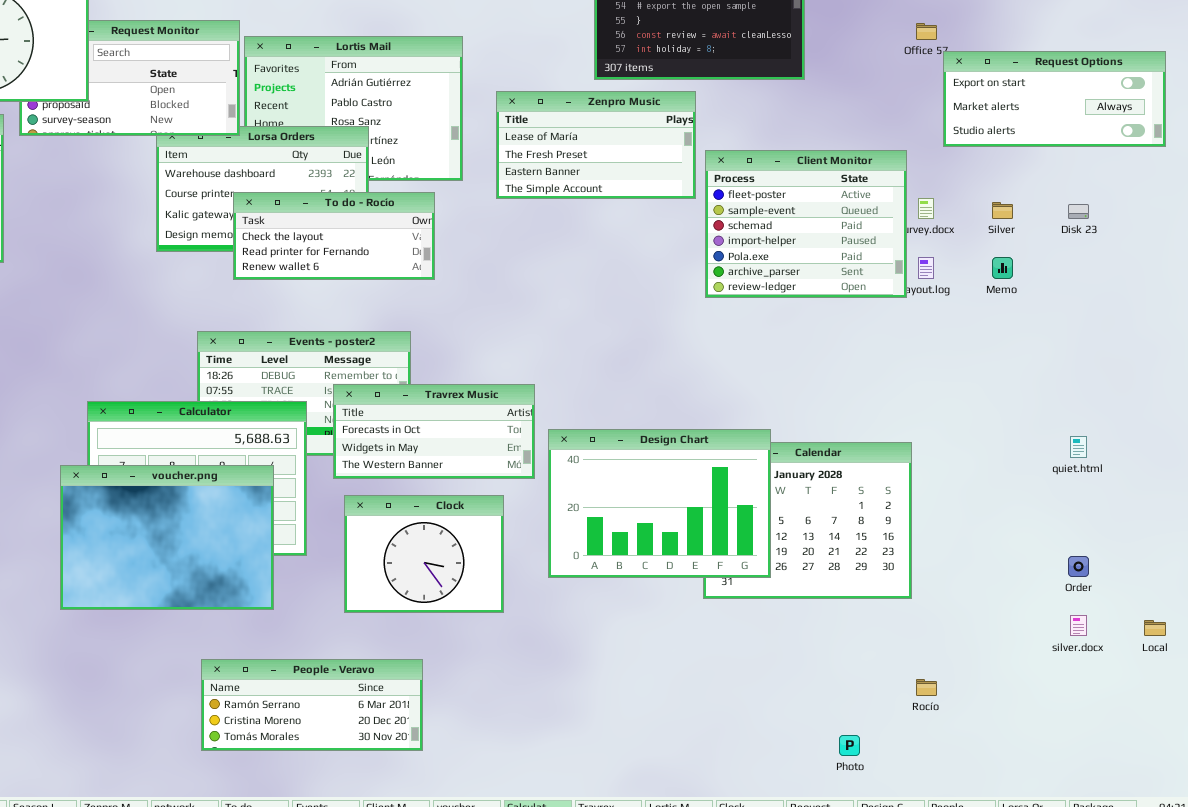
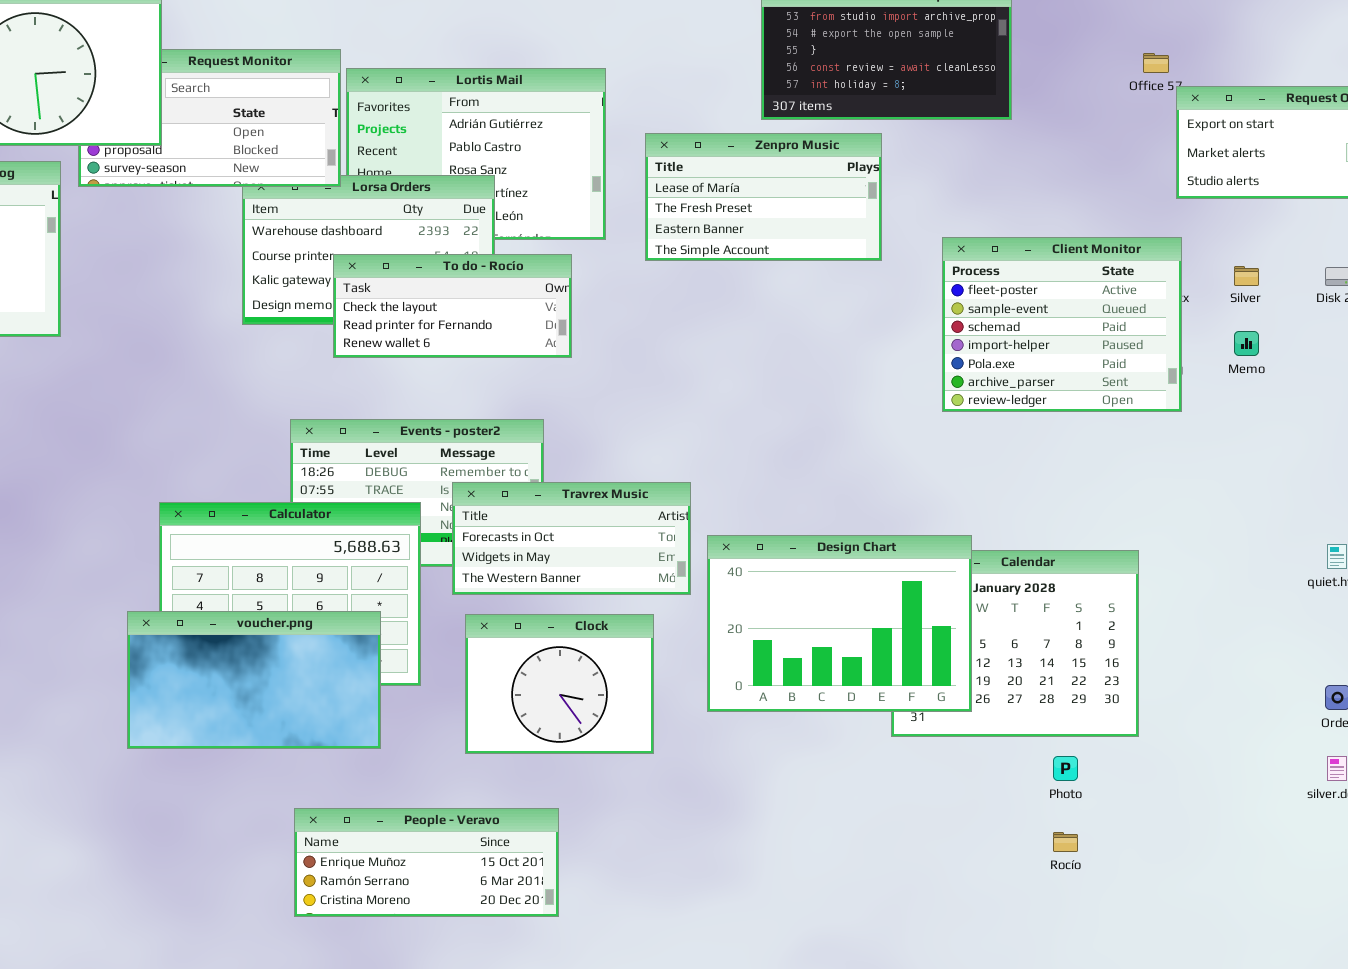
Client Monitor: [705,150,907,298] -> [942,237,1182,412], moved
voucher.png: [60,465,274,610] -> [127,611,381,749], resized
People - Veravo: [201,659,423,751] -> [294,808,559,917], scrolled up 1 row
Rocío: [916,679,937,696] -> [1053,832,1078,852], moved
Photo: [839,735,860,756] -> [1053,756,1078,781], moved

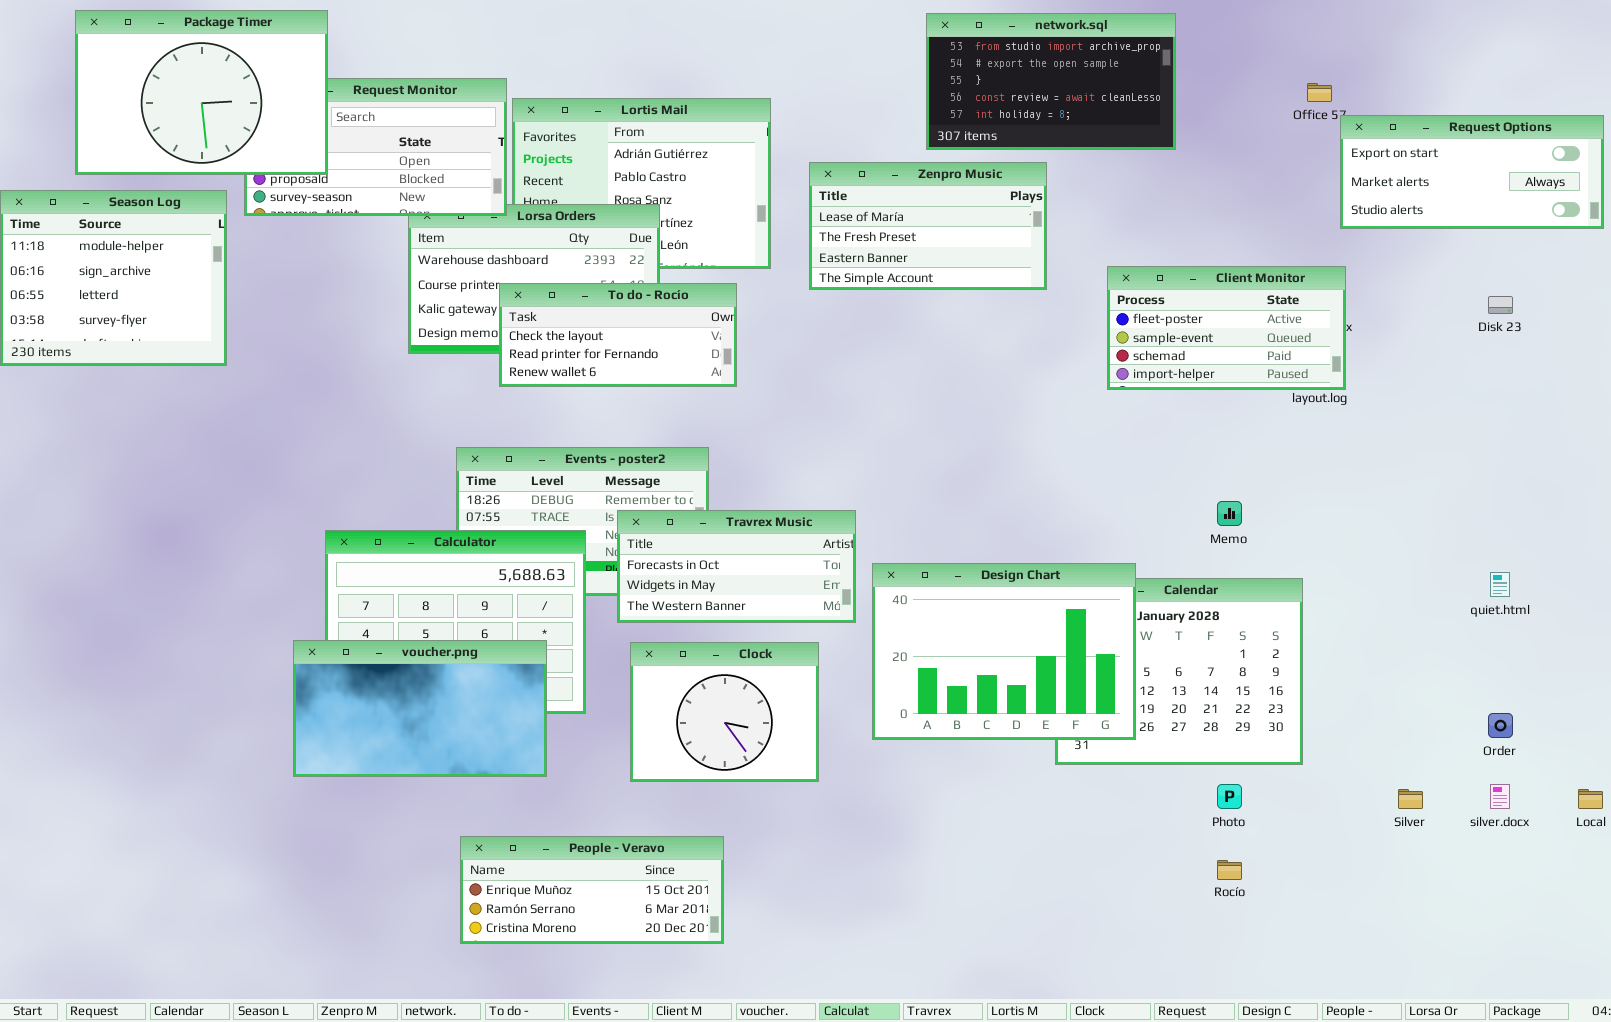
Client Monitor: [942,237,1182,412] -> [1107,266,1346,390], resized
Silver: [1234,266,1259,286] -> [1398,789,1423,809], moved
Memo: [1234,331,1259,356] -> [1217,501,1242,526], moved

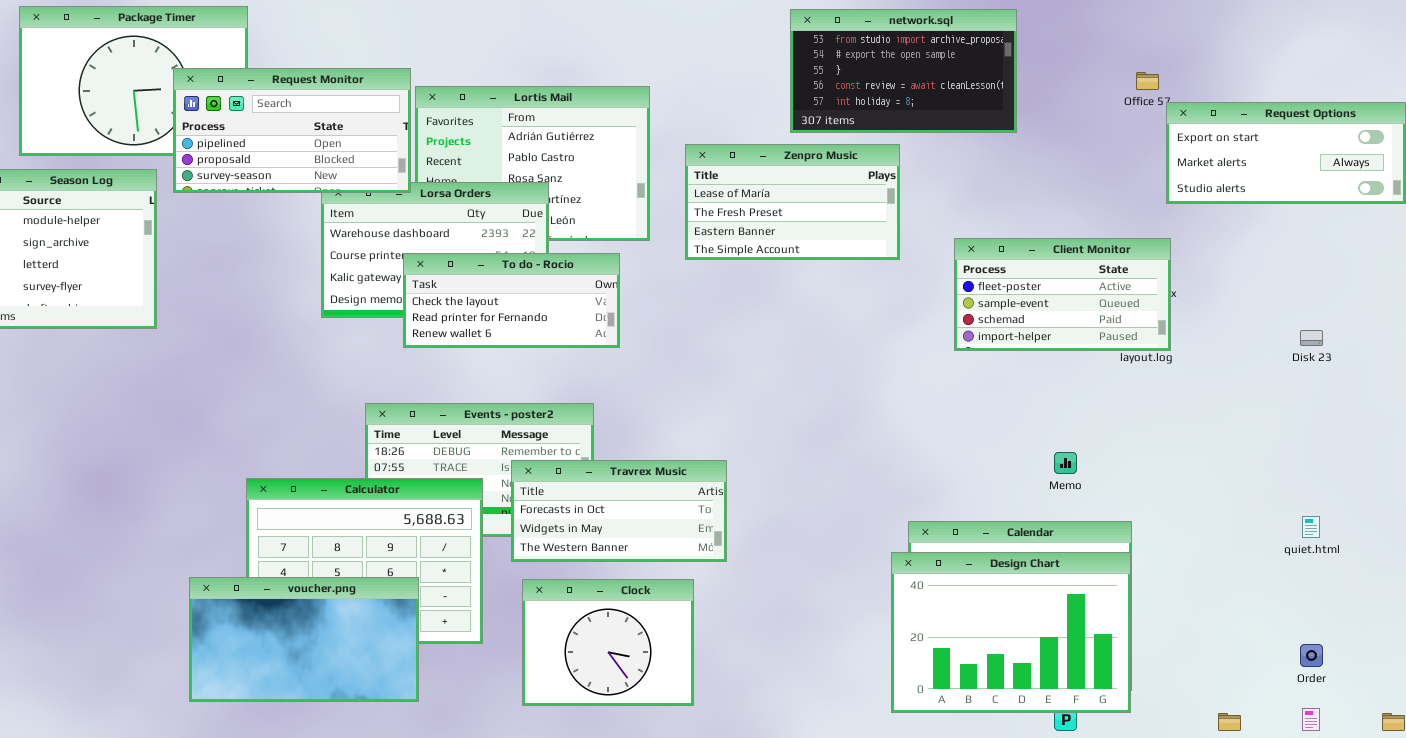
Request Monitor: [244,78,507,216] -> [173,68,411,193], raised
Disk 23: [1488,296,1513,314] -> [1300,330,1323,346], moved
Design Chart: [872,563,1136,740] -> [891,552,1131,713], moved
voucher.png: [293,640,547,777] -> [189,577,419,702], moved

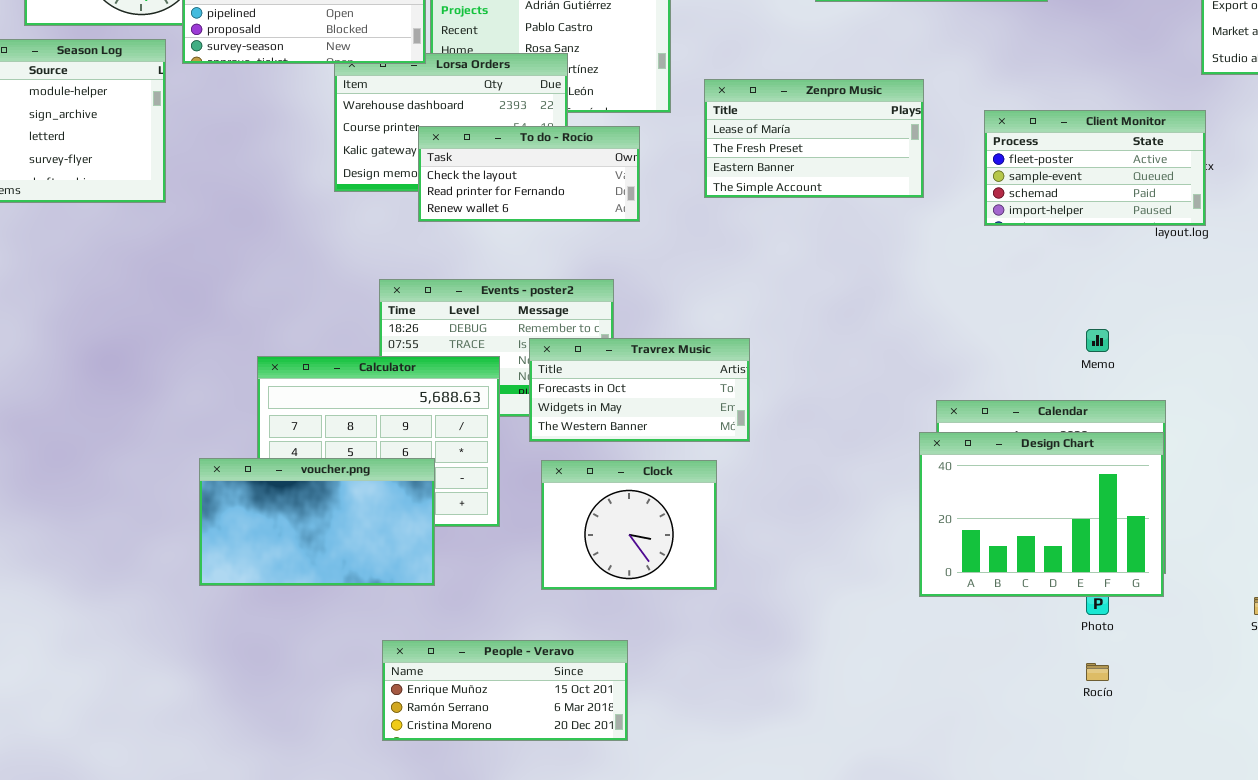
Zenpro Music: [685,144,900,260] -> [704,79,924,198], moved

